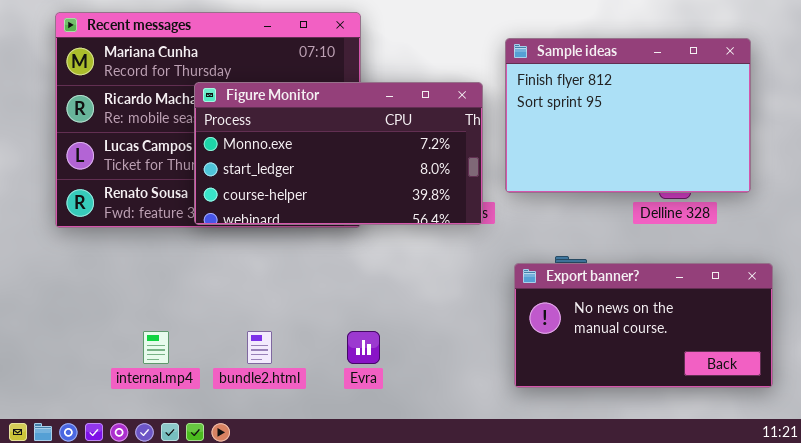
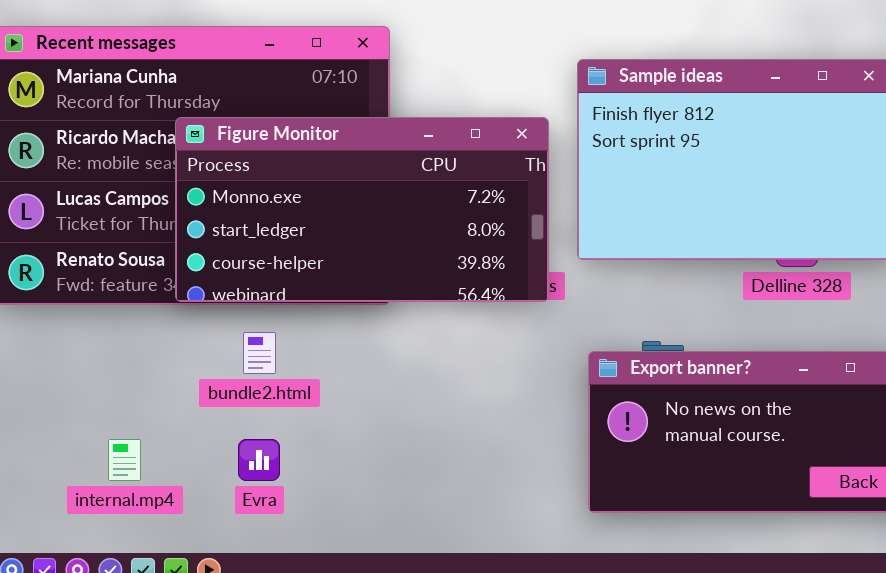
bundle2.html: [247,331,272,364] -> [243,332,276,374], moved
Evra: [347,331,380,364] -> [238,439,280,481], moved

